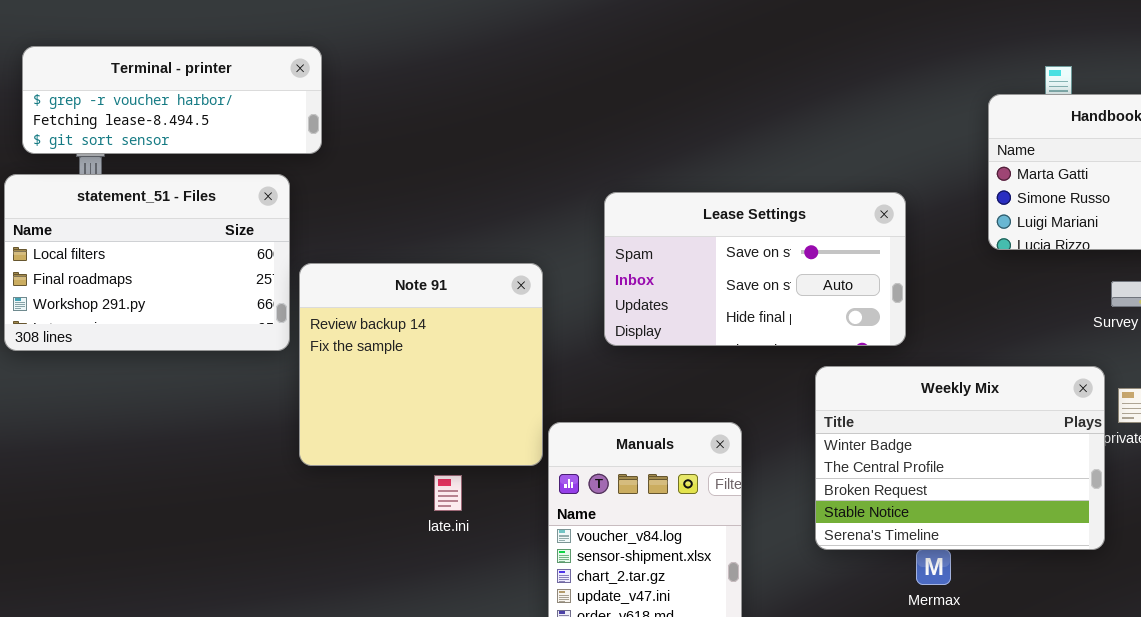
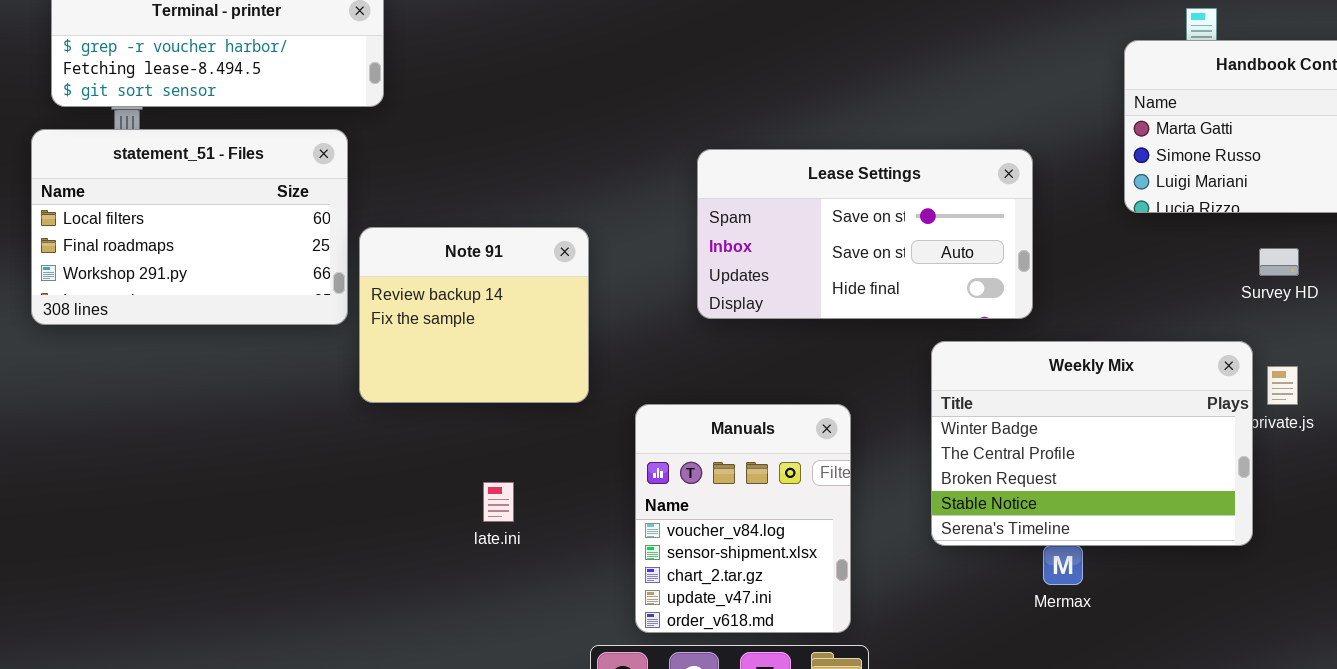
Note 91: [299,263,543,466] -> [359,227,589,403], resized
late.ini: [434,475,462,511] -> [483,482,514,522], moved

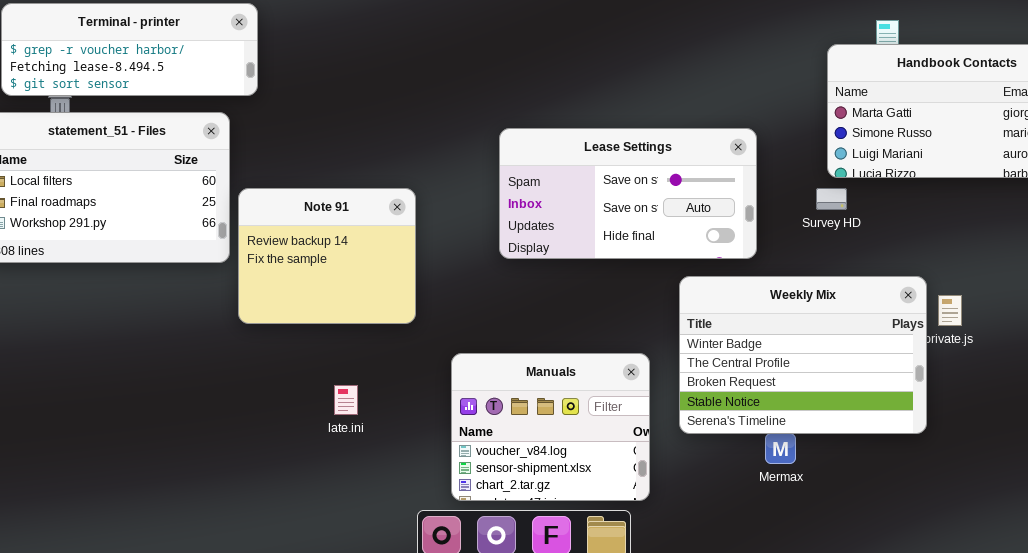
Survey HD: [1259,248,1299,276] -> [816,188,847,210], moved
Manuals: [635,404,851,633] -> [451,353,650,501], resized

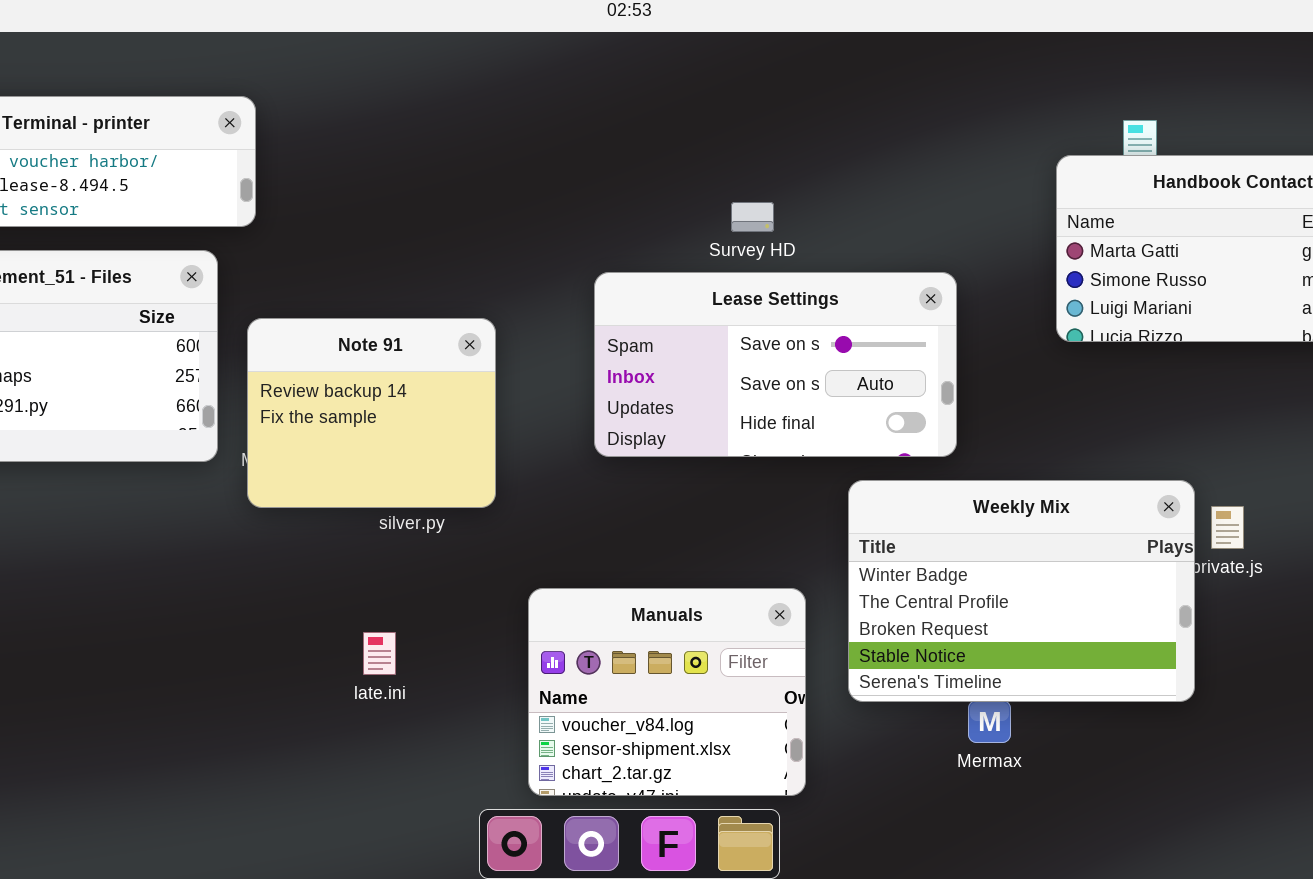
Note 91: [238,188,416,324] -> [247,318,496,508], moved
Survey HD: [816,188,847,210] -> [731,202,774,232], moved

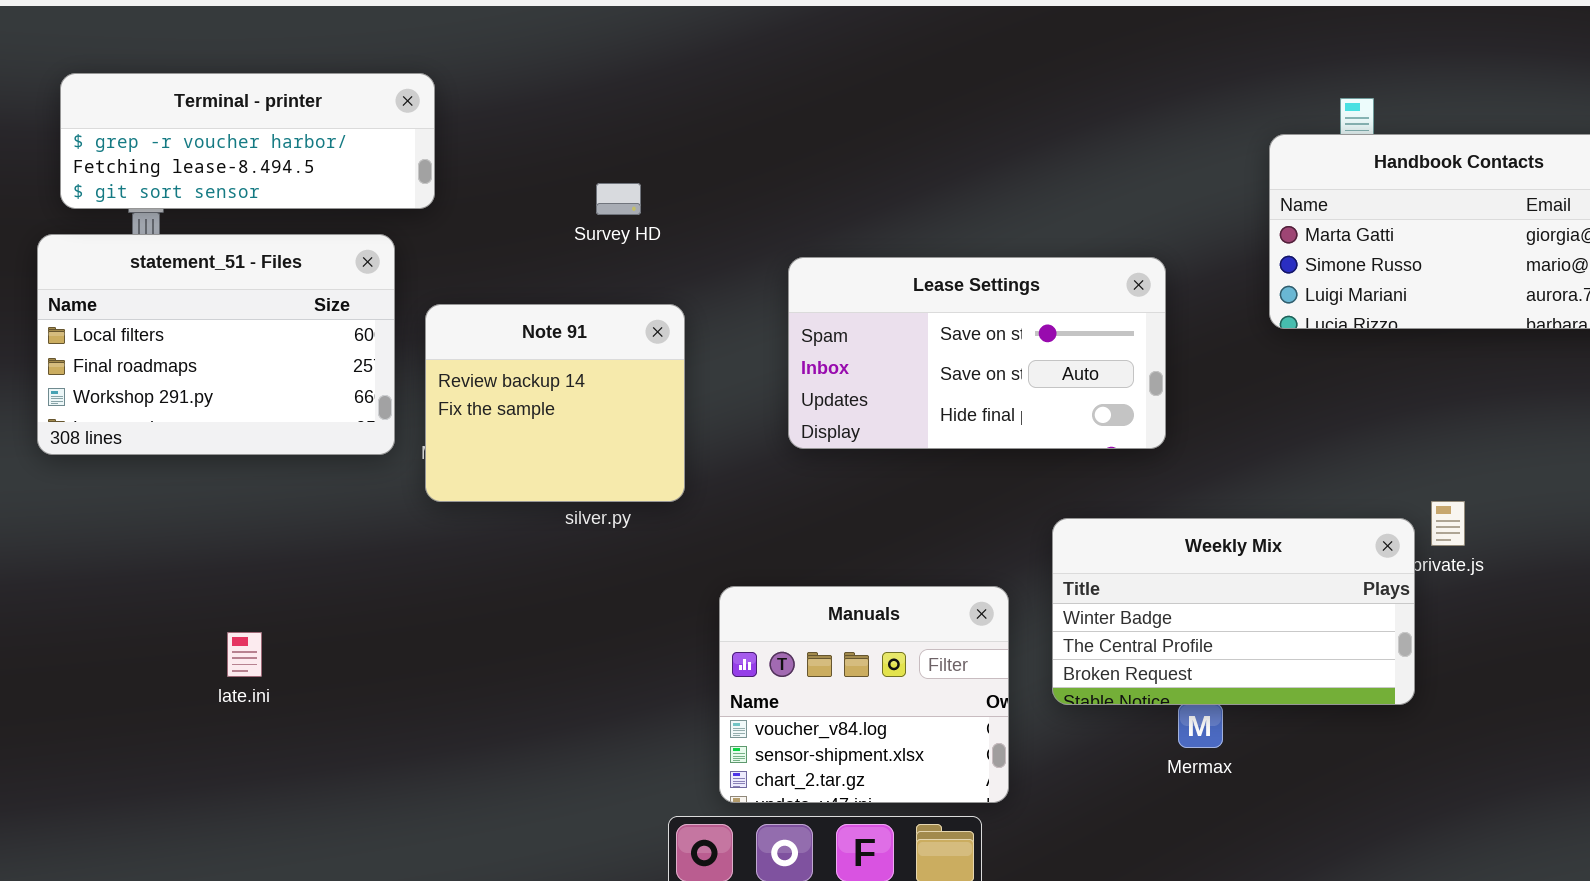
Survey HD: [731,202,774,232] -> [596,183,641,215], moved
Weekly Mix: [848,480,1195,702] -> [1052,518,1415,705], resized
late.ini: [363,632,396,675] -> [227,632,262,677], moved

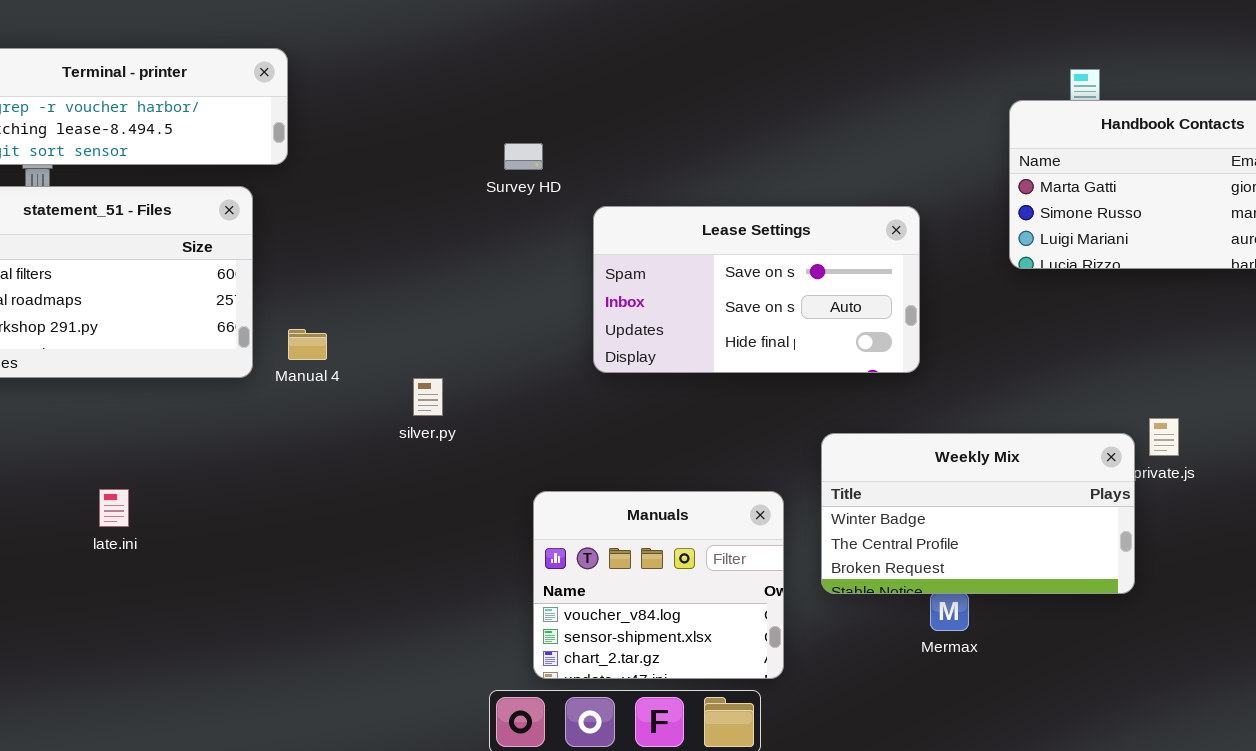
Survey HD: [596,183,641,215] -> [504,143,543,170], moved
Note 91: [425,304,685,502] -> none, closed
late.ini: [227,632,262,677] -> [99,489,129,527], moved

